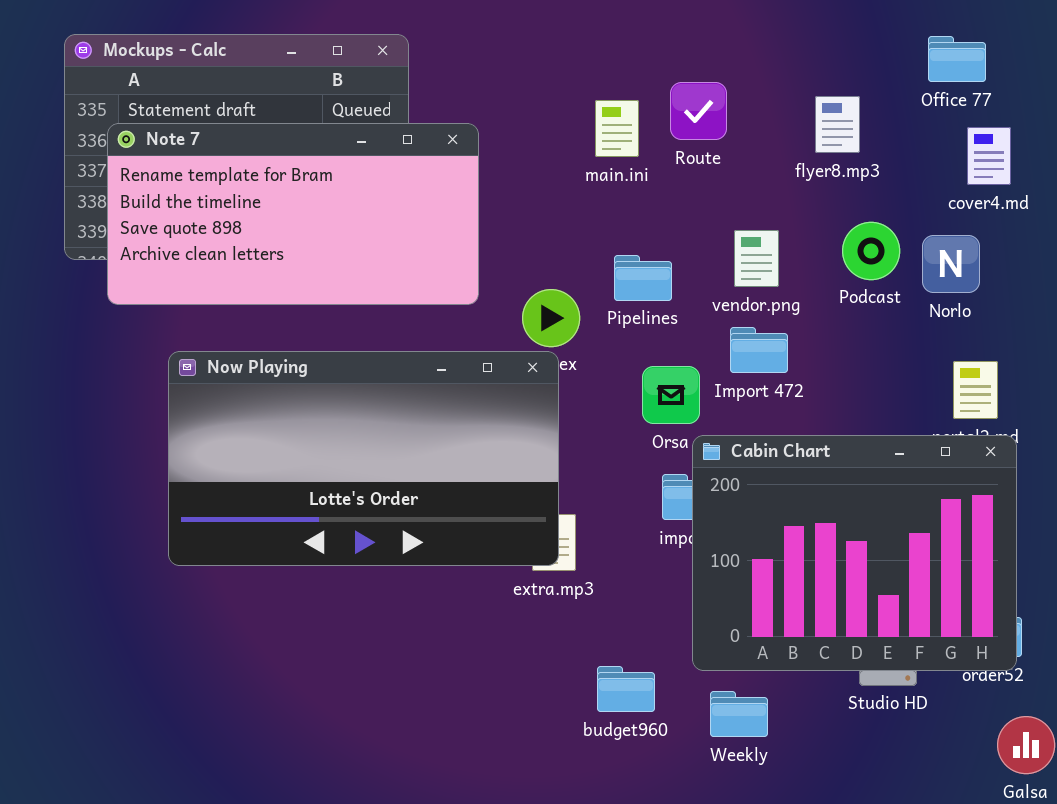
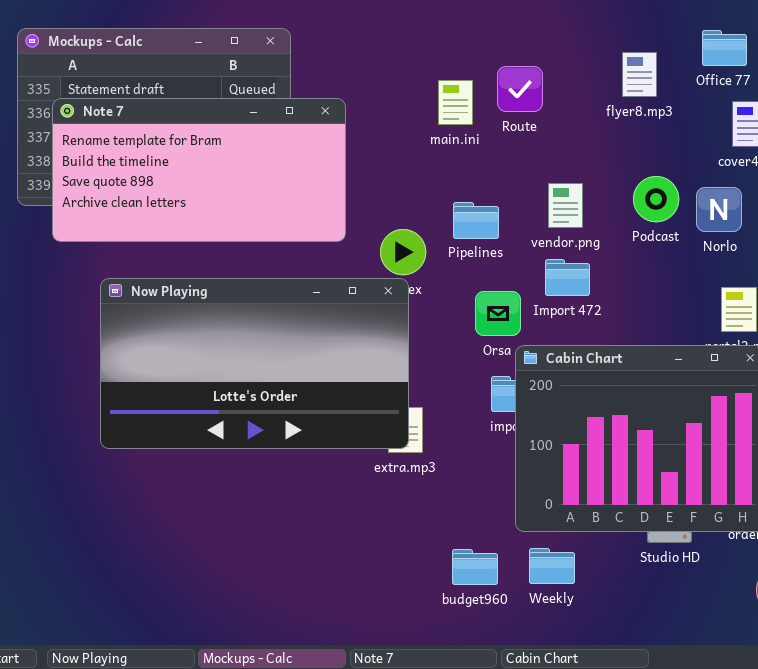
flyer8.mp3: [815,96,860,153] -> [622,52,657,97], moved
budget960: [597,666,655,712] -> [452,549,498,585], moved

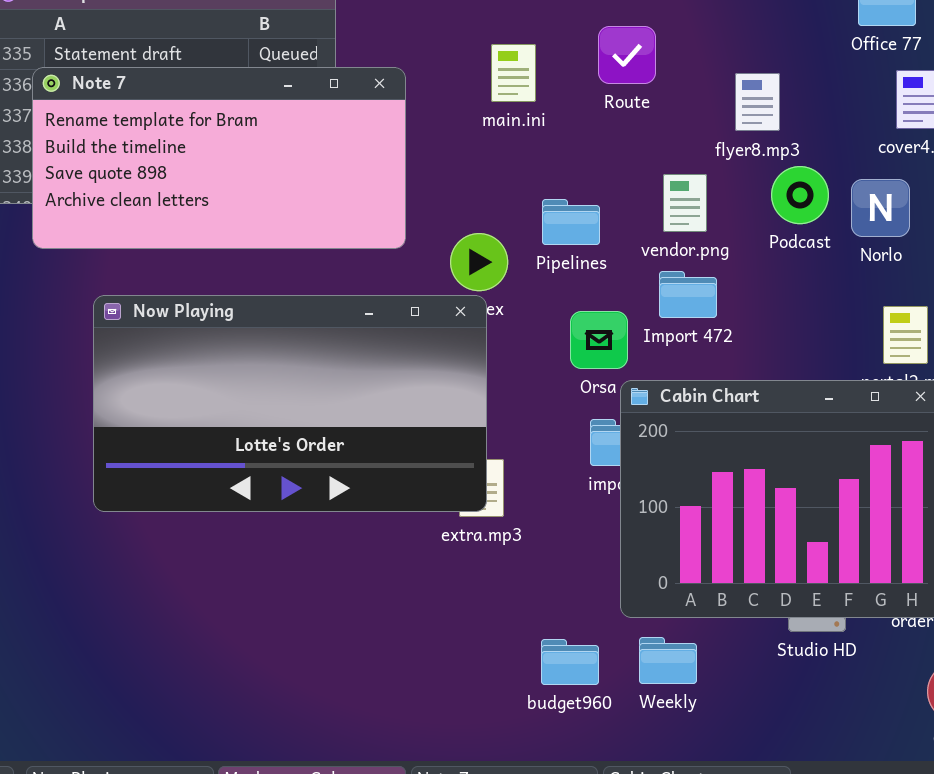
flyer8.mp3: [622,52,657,97] -> [735,73,780,131], moved
main.ini: [438,80,473,125] -> [491,44,536,102], moved

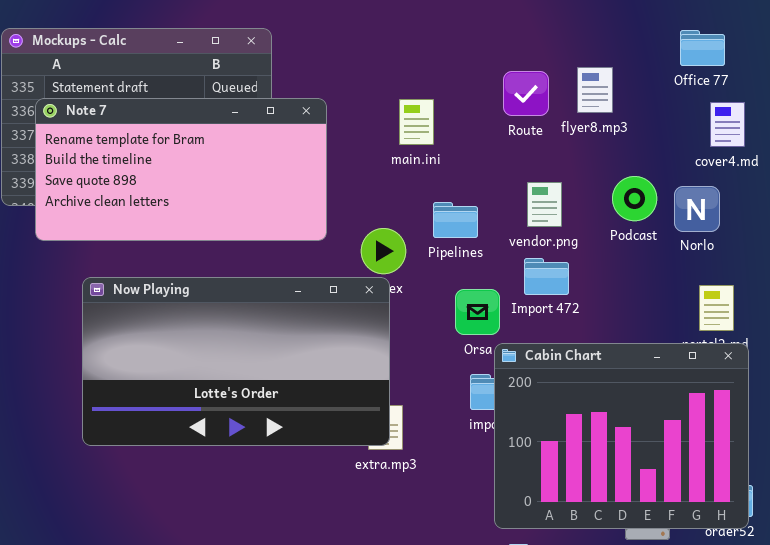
Route: [598,26,656,84] -> [503,71,549,116], moved
main.ini: [491,44,536,102] -> [399,99,434,145], moved
flyer8.mp3: [735,73,780,131] -> [577,67,613,113], moved

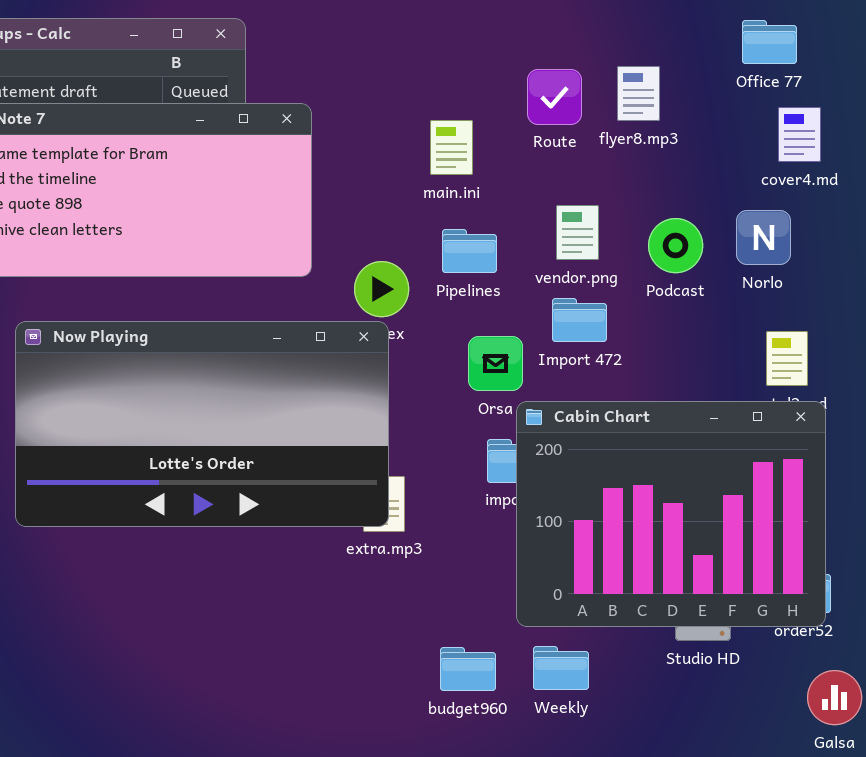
main.ini: [399,99,434,145] -> [430,120,473,175], moved
Podcast: [612,176,657,221] -> [648,218,703,273], moved

